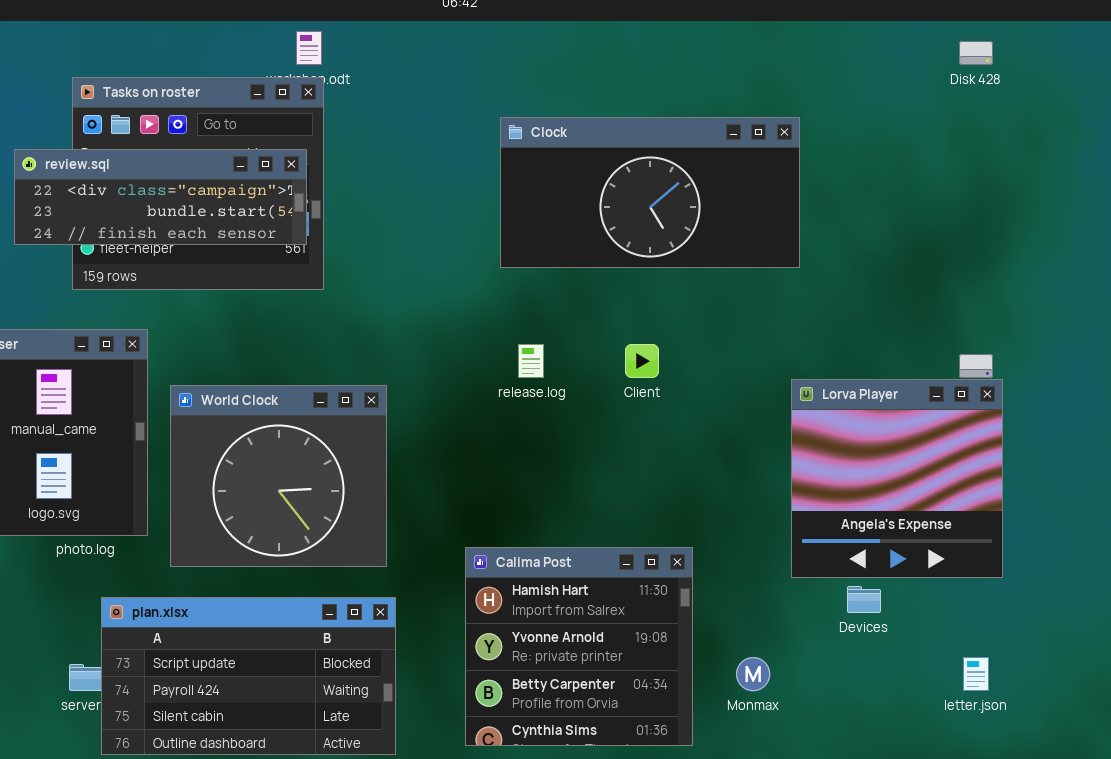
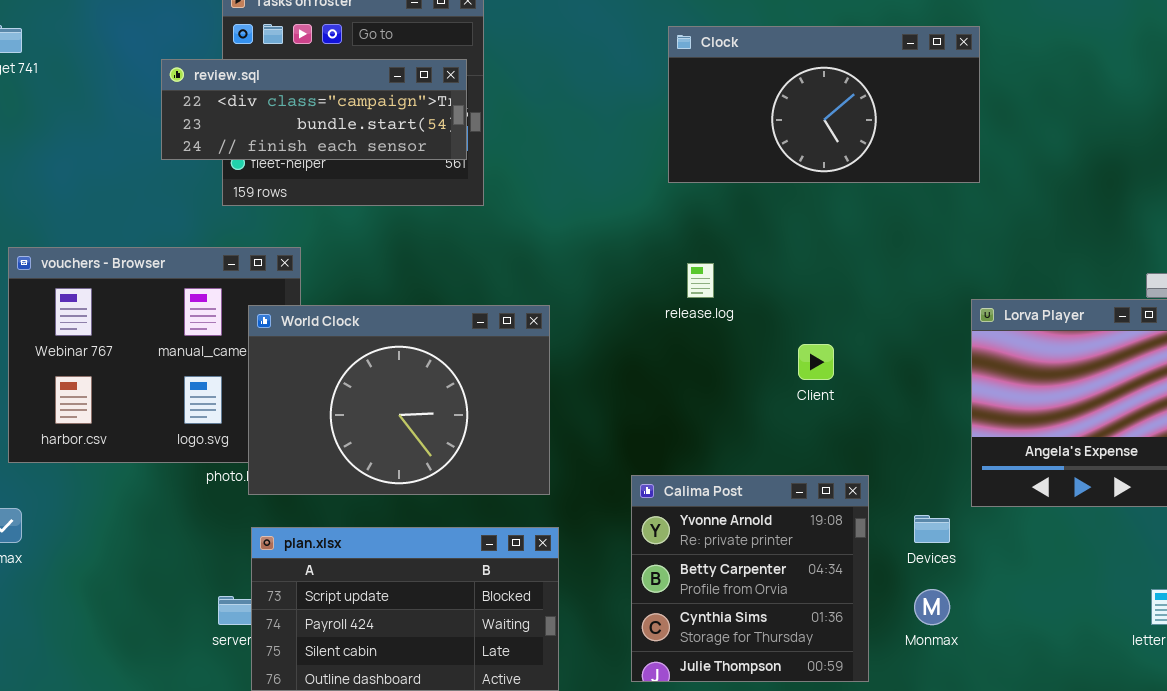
Client: [625,344,659,378] -> [798,344,834,380], moved
World Clock: [170,385,387,567] -> [248,305,550,495], resized
Calima Post: [465,547,693,746] -> [631,475,869,682], scrolled down 1 row
Devices: [847,586,881,613] -> [914,515,950,543], moved

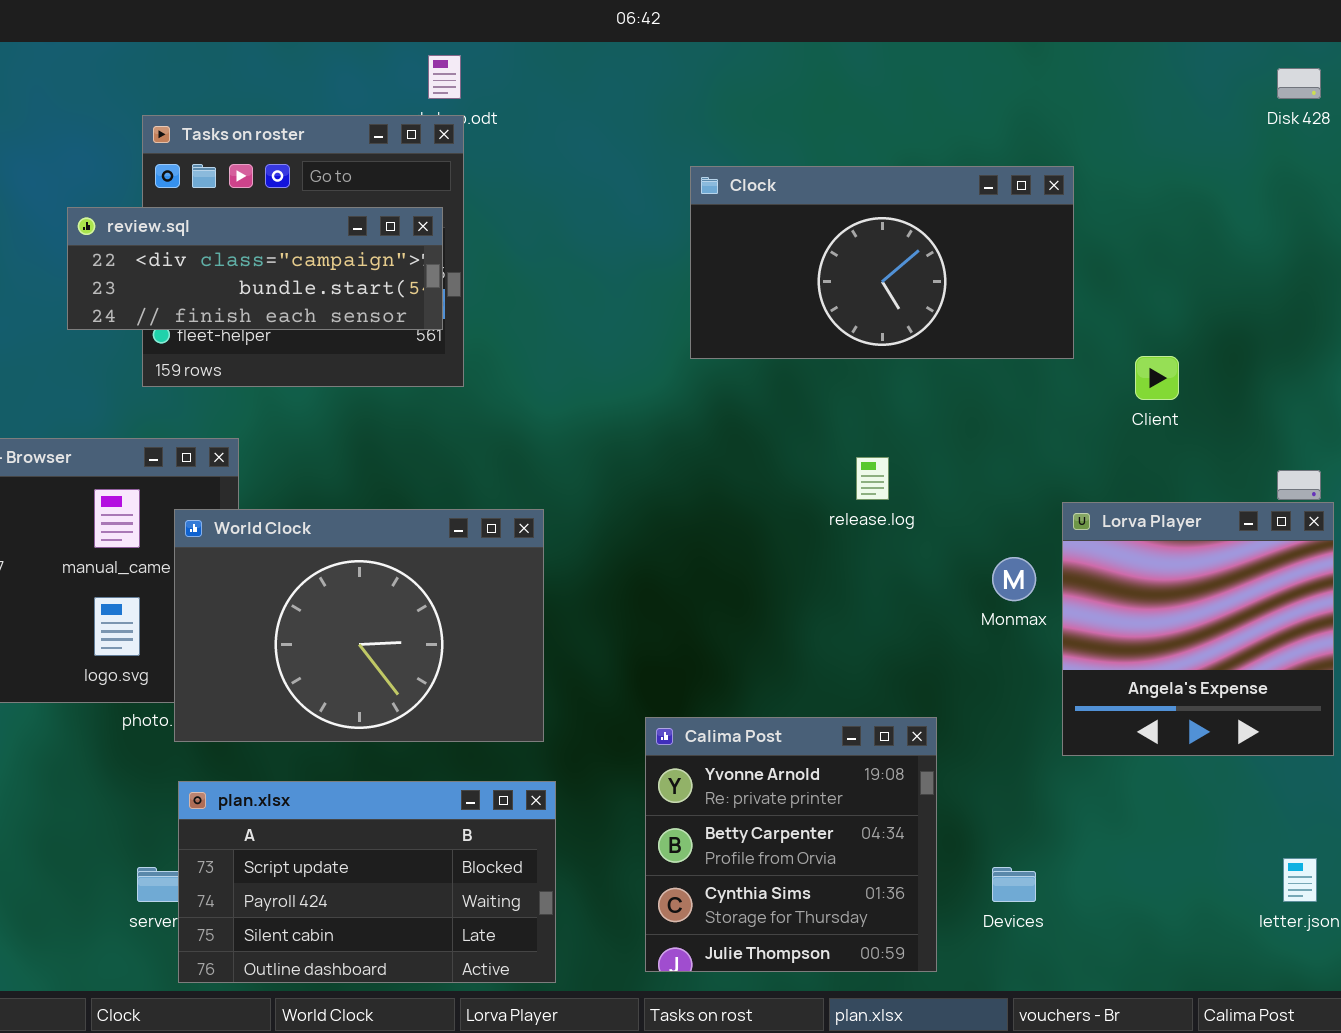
release.log: [687,263,714,298] -> [856,457,889,500], moved
Client: [798,344,834,380] -> [1135,356,1179,400], moved
Devices: [914,515,950,543] -> [992,867,1036,902], moved
Monmax: [914,589,950,625] -> [992,557,1036,601], moved

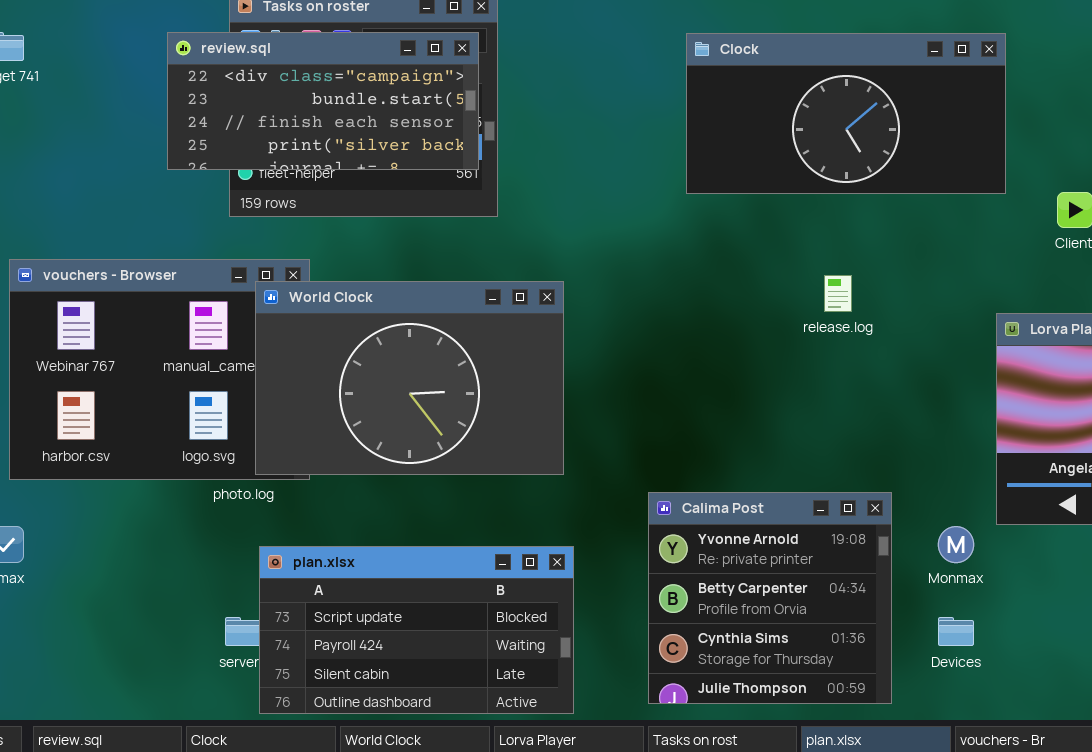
review.sql: [67,207,443,330] -> [167,32,479,170], resized
World Clock: [174,509,544,742] -> [255,281,564,475], moved
Monmax: [992,557,1036,601] -> [938,526,974,563], moved

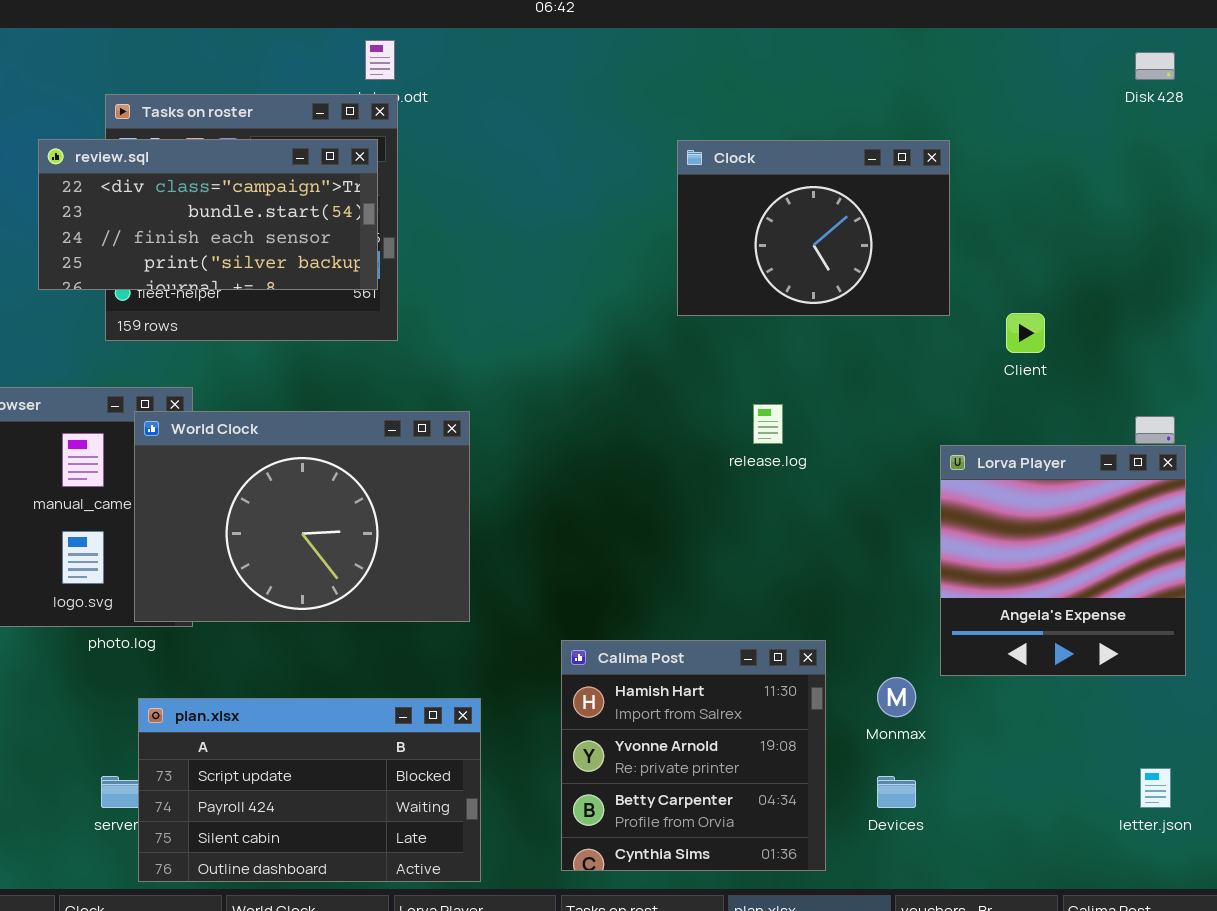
Clock: [686,33,1006,194] -> [677,140,950,316], resized
Calima Post: [648,492,892,704] -> [561,640,826,871], scrolled up 1 row

